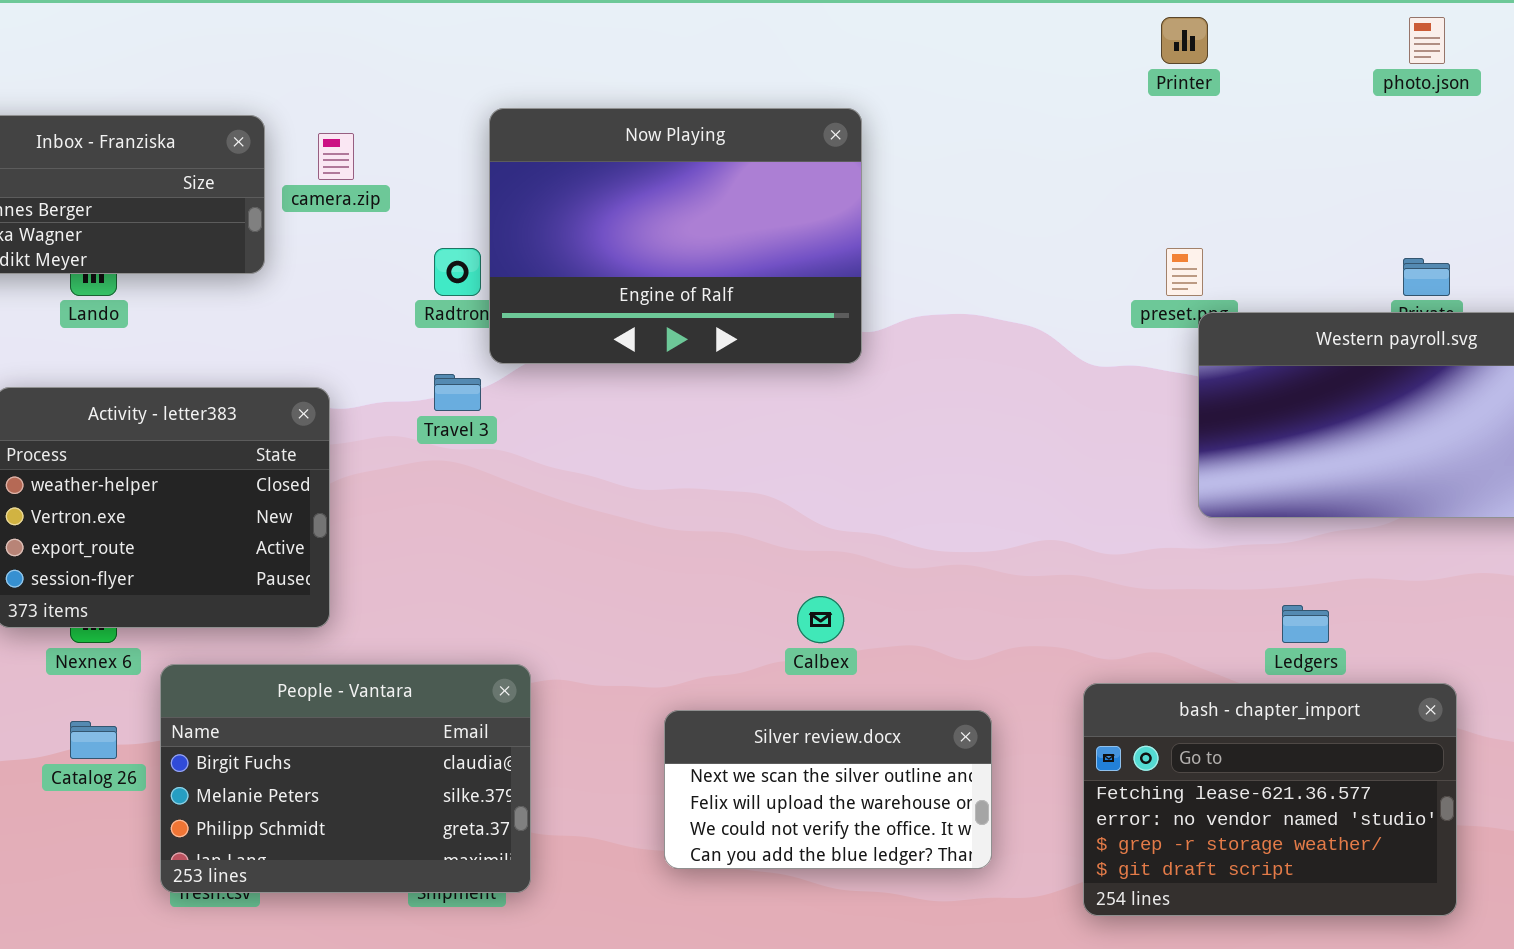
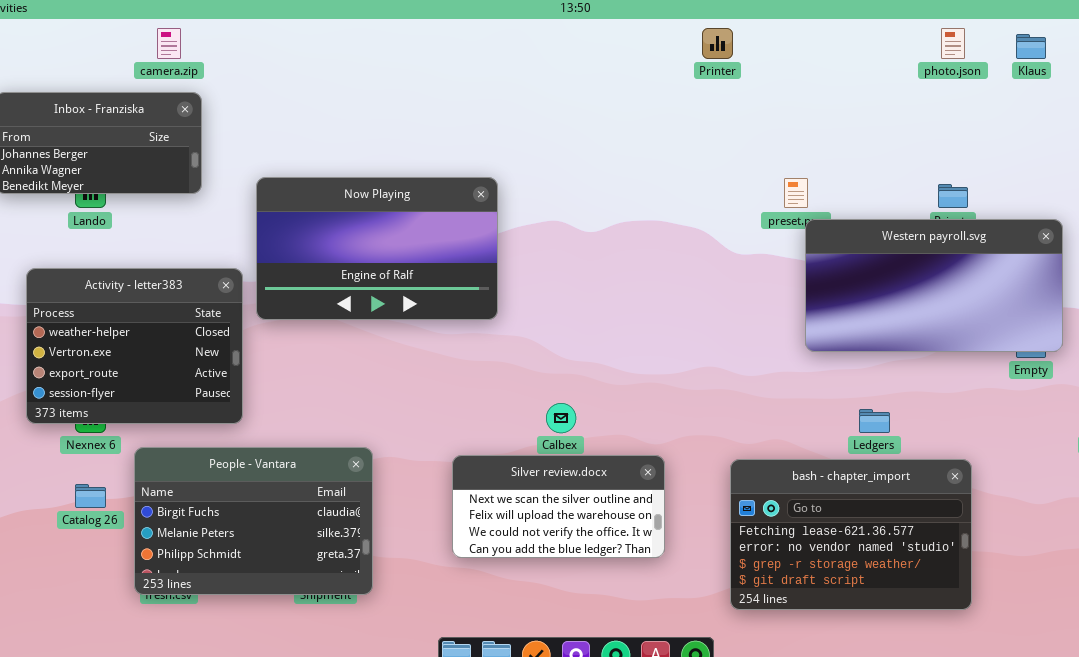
Printer: [1161,17,1208,64] -> [702,28,733,59], moved
Now Playing: [489,108,862,364] -> [256,177,498,320], moved, resized
camera.zip: [318,133,354,180] -> [157,28,181,59], moved
Silver review.docx: [664,710,992,869] -> [452,455,665,558], moved

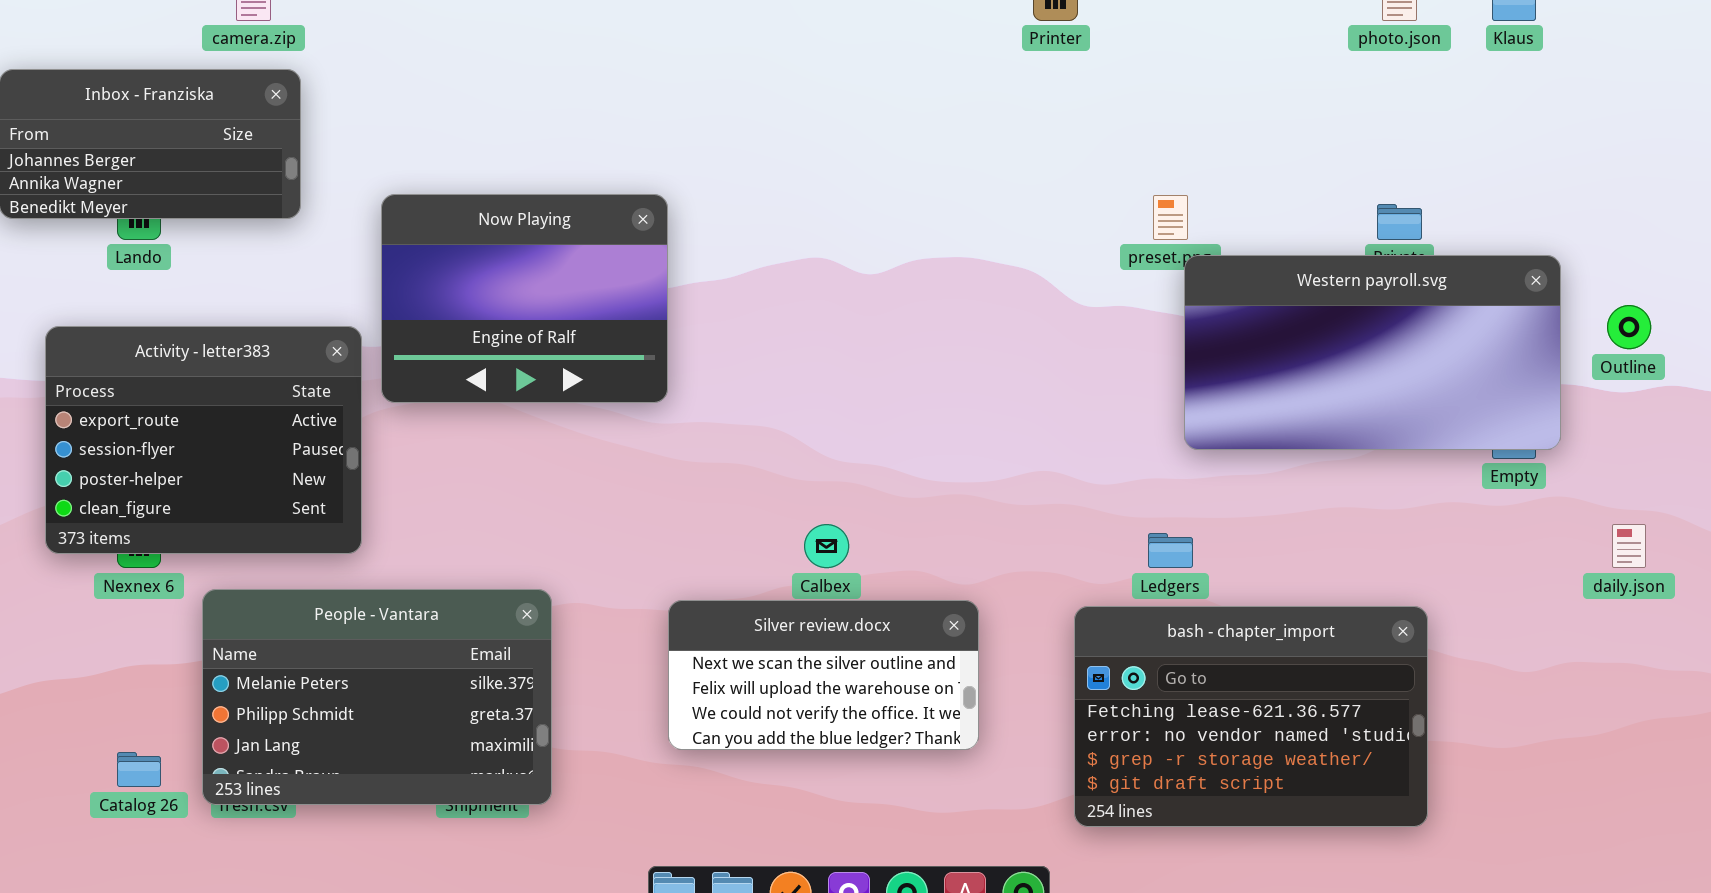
Now Playing: [256,177,498,320] -> [381,194,668,403], resized
Activity - letter383: [26,268,243,424] -> [45,326,362,554], scrolled down 2 rows
Ledgers: [859,409,890,433] -> [1148,533,1193,568], moved
People - Vantara: [134,447,373,595] -> [202,589,552,805], scrolled down 1 row
Catalog 26: [75,484,106,508] -> [117,752,161,787], moved

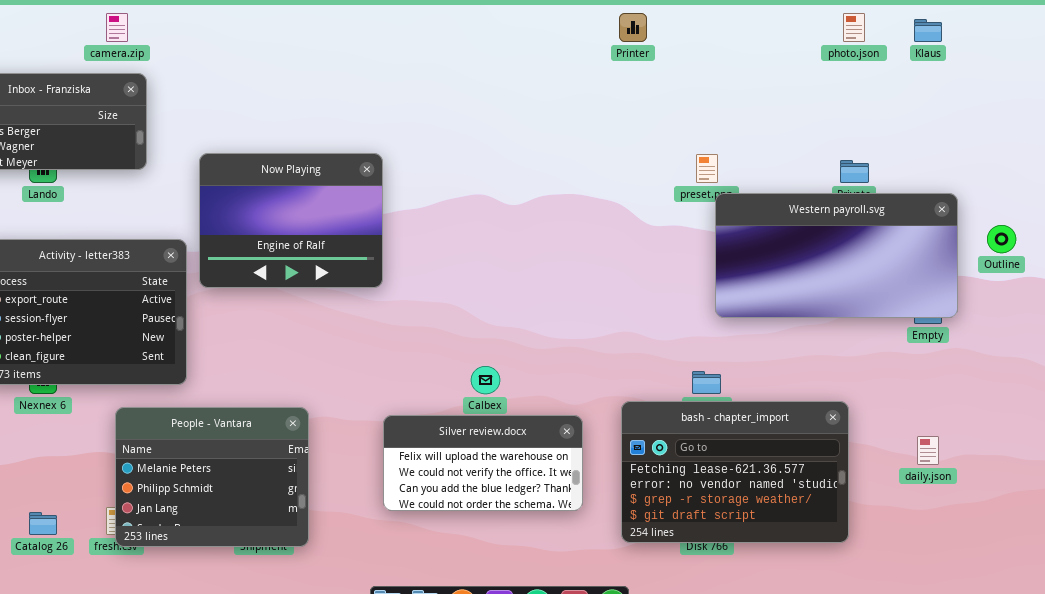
daily.json: [1612,524,1646,568] -> [917,436,939,465], moved
People - Vantara: [202,589,552,805] -> [115,407,309,547], resized
Silver review.docx: [668,600,979,750] -> [383,415,583,511], scrolled down 1 row
bash - chapter_import: [1074,606,1428,827] -> [621,401,849,543], moved

